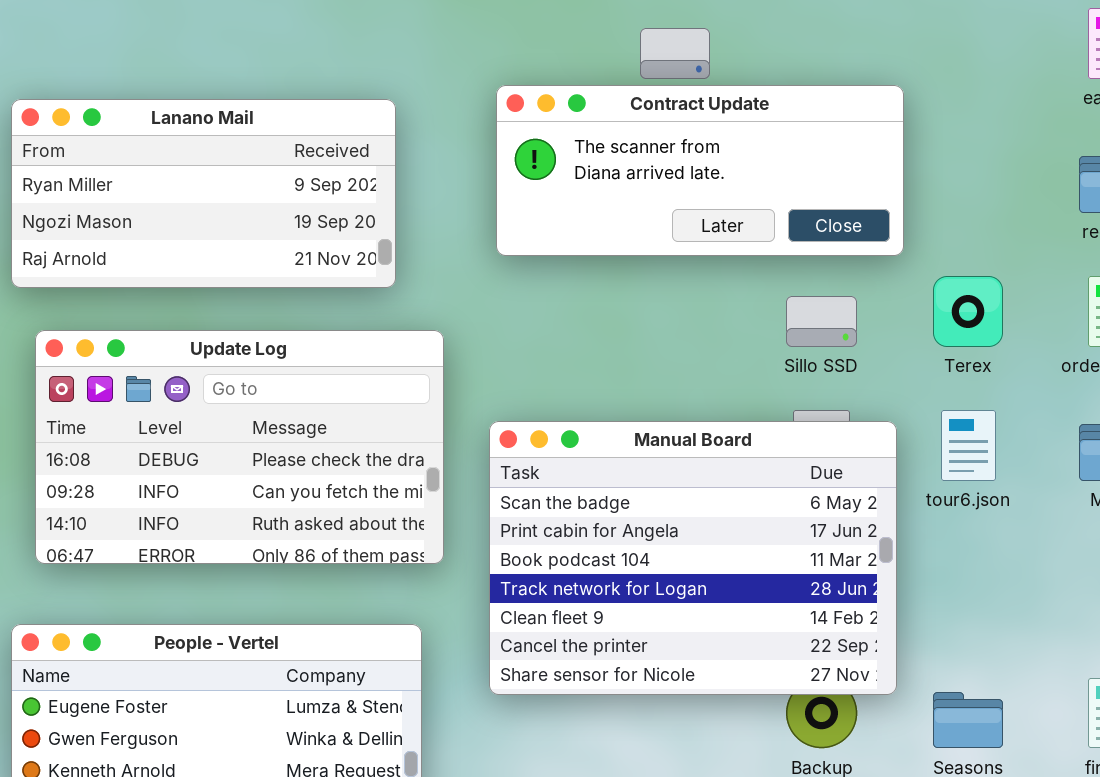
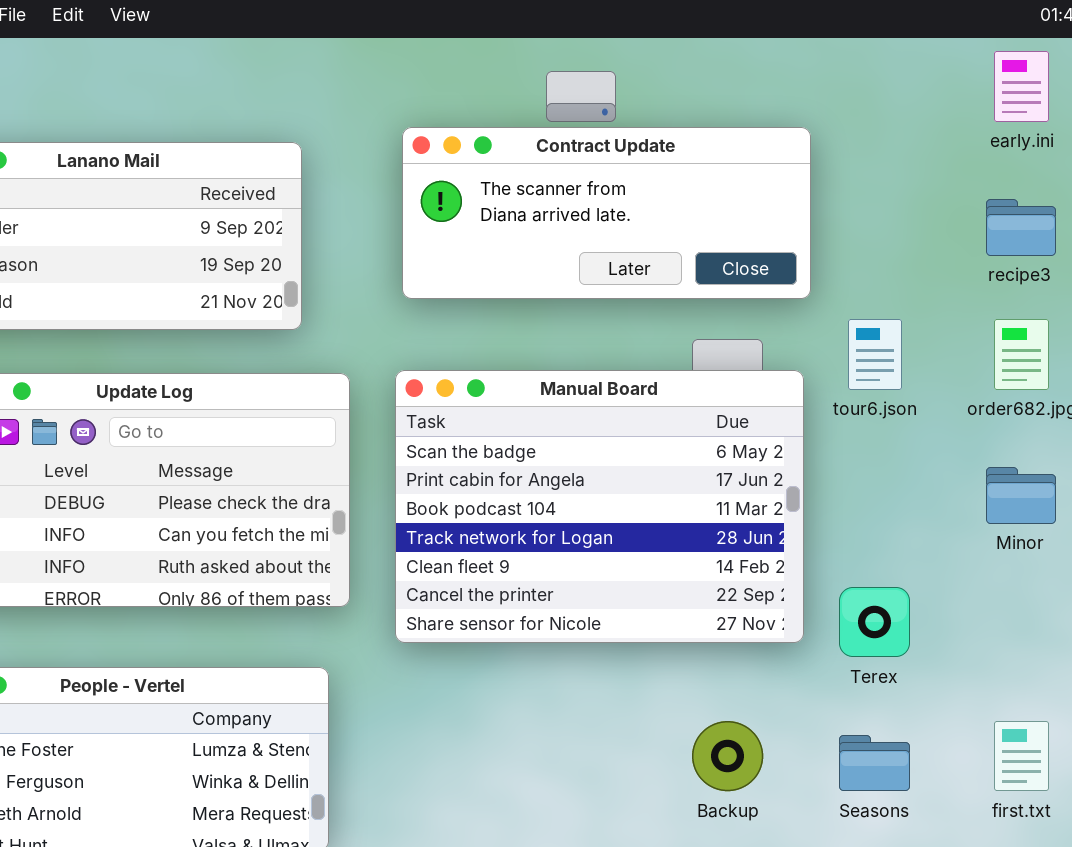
Terex: [933,276,1003,347] -> [839,587,910,657], moved
tour6.json: [941,410,996,481] -> [848,319,902,390], moved
Manual Board: [489,421,897,695] -> [395,370,804,643], moved

